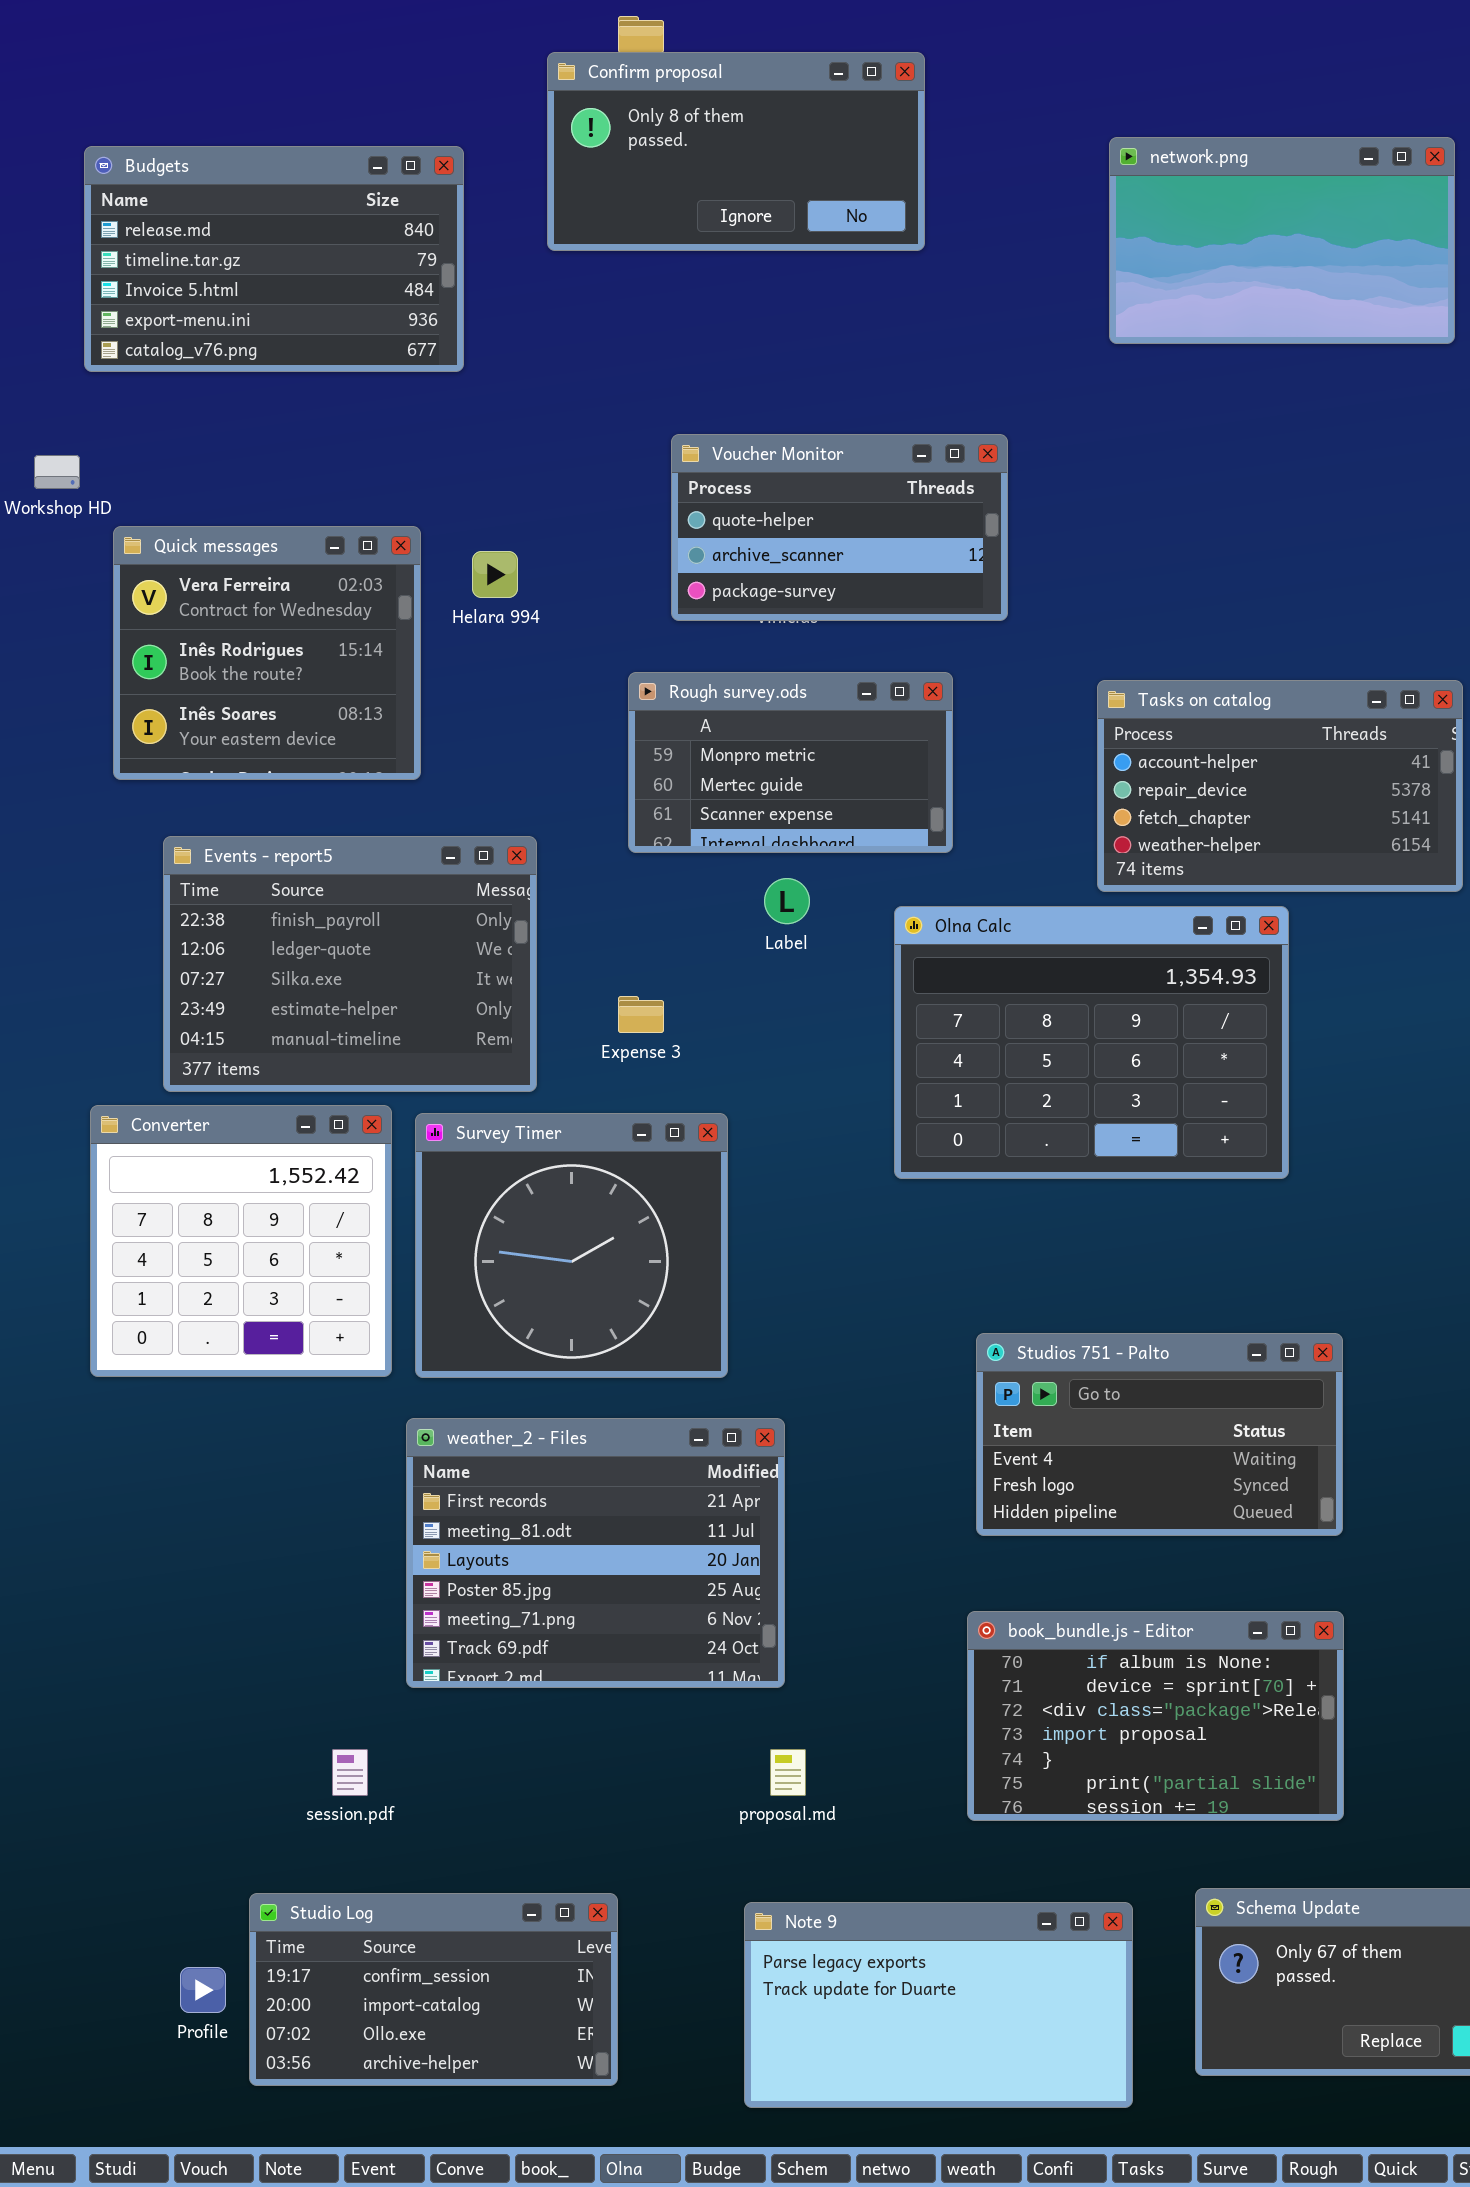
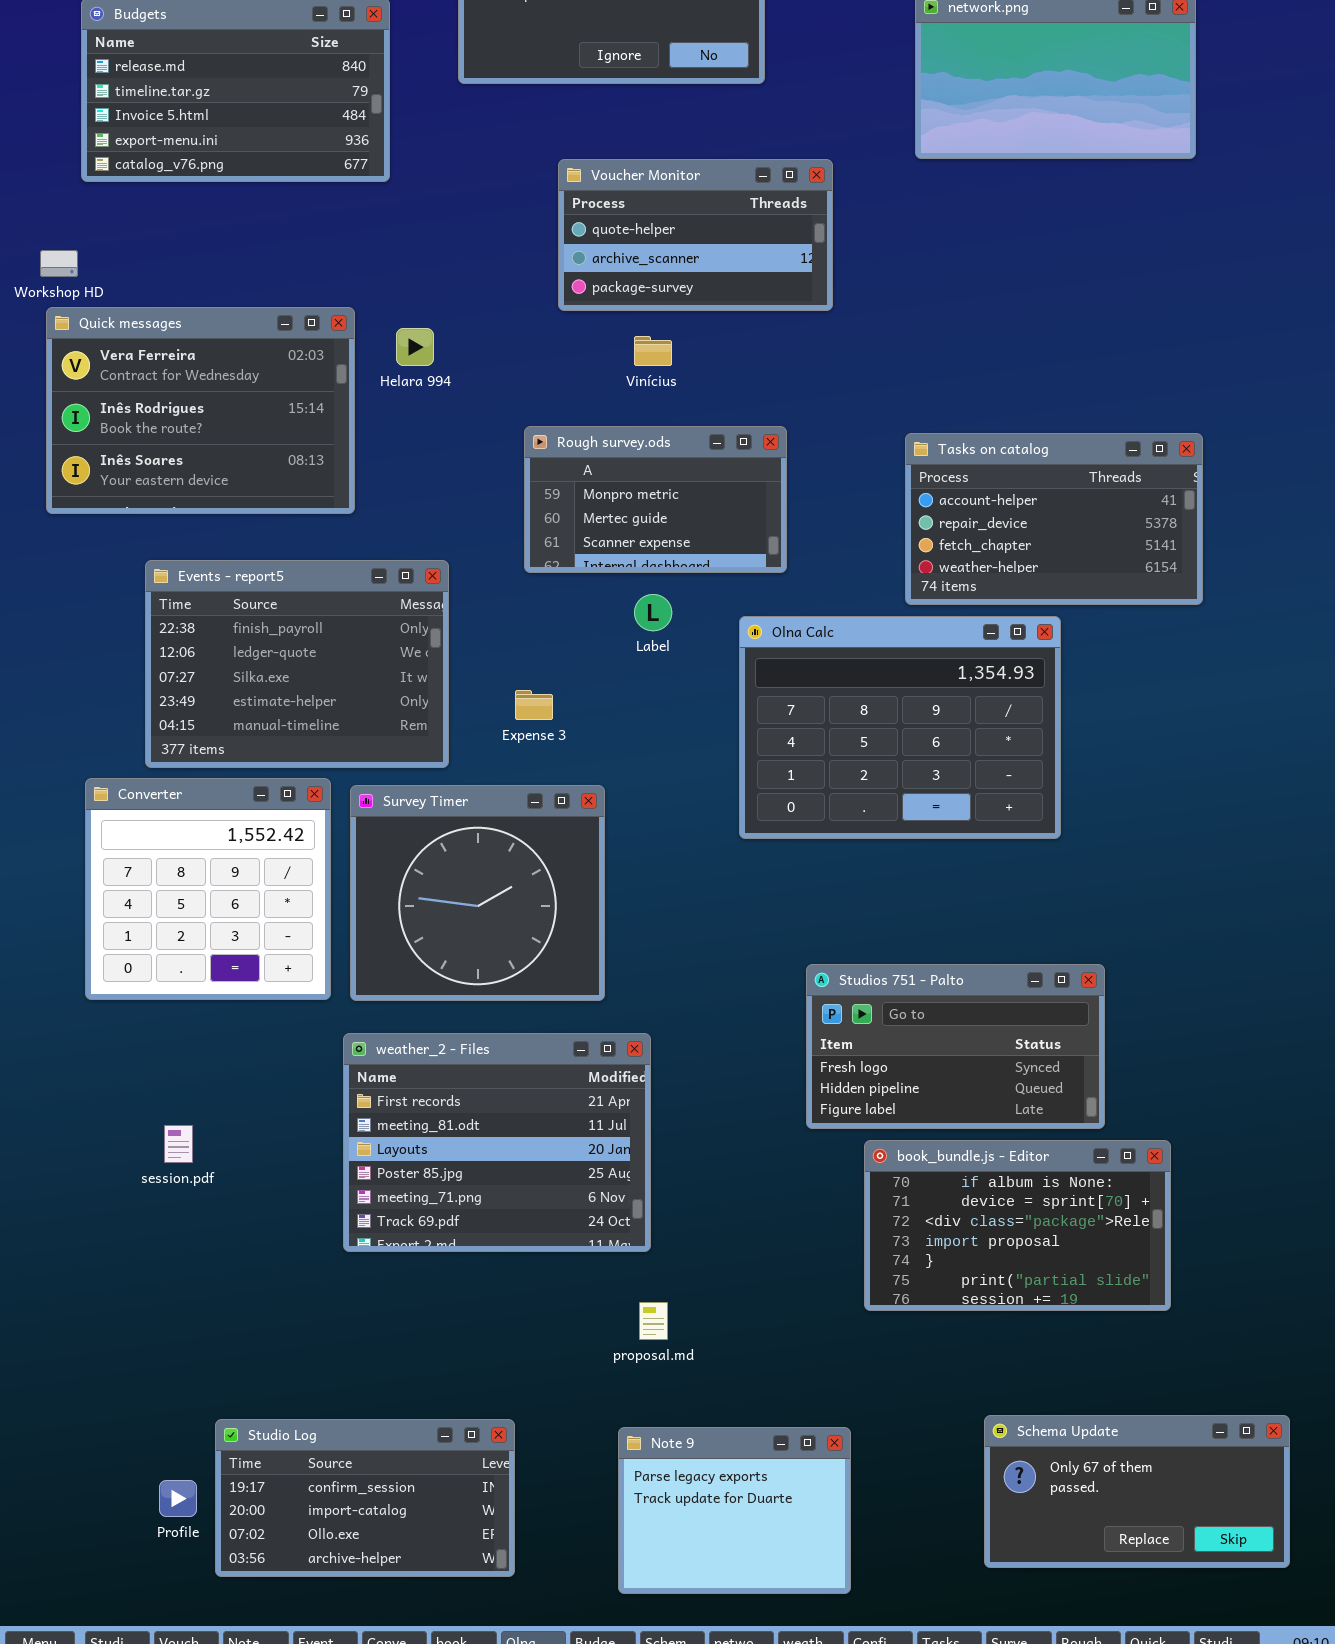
Voucher Monitor: [671,434,1008,621] -> [558,159,833,311], moved
Quick messages: [113,526,421,780] -> [46,307,355,514], resized
Studios 751 - Palto: [976,1333,1343,1536] -> [806,964,1105,1129], scrolled down 1 row
book_bundle.js - Editor: [967,1611,1344,1821] -> [864,1140,1171,1311], moved
session.pdf: [332,1749,368,1796] -> [164,1125,193,1163], moved
Note 9: [744,1902,1133,2108] -> [618,1427,851,1594], resized

